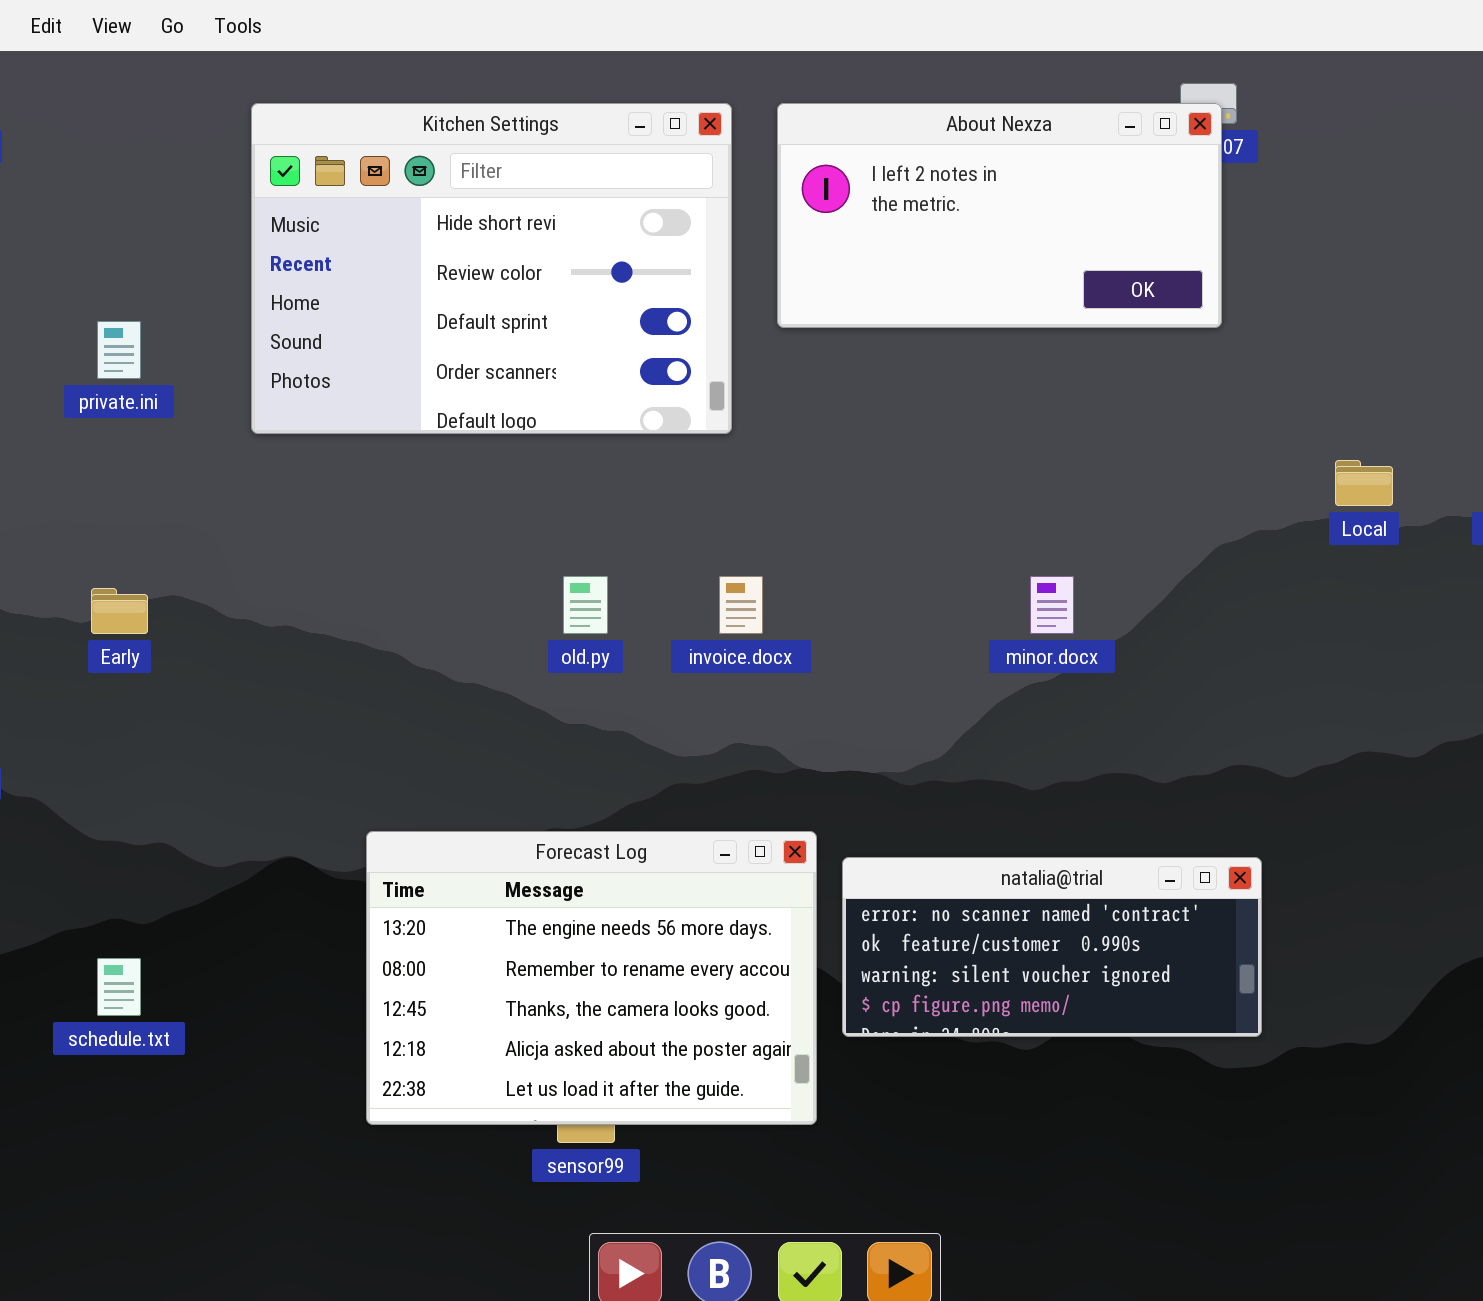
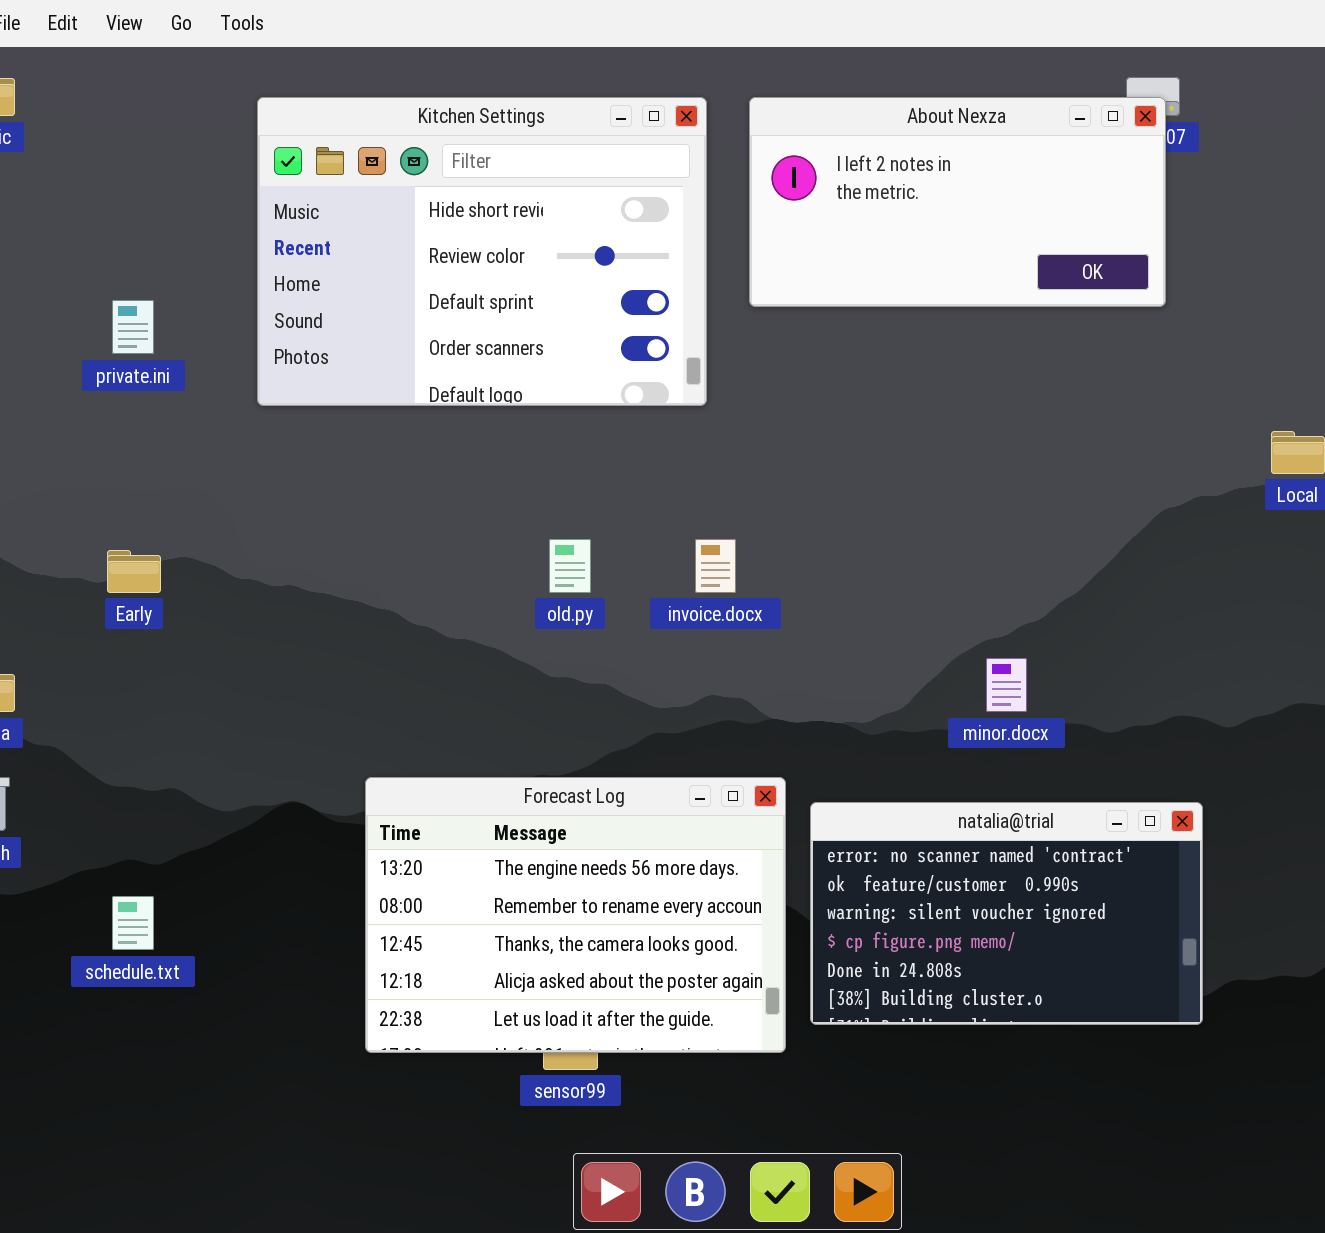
minor.docx: [1030,576,1074,634] -> [986,658,1027,712], moved
natalia@trial: [842,857,1262,1037] -> [810,802,1203,1025], resized

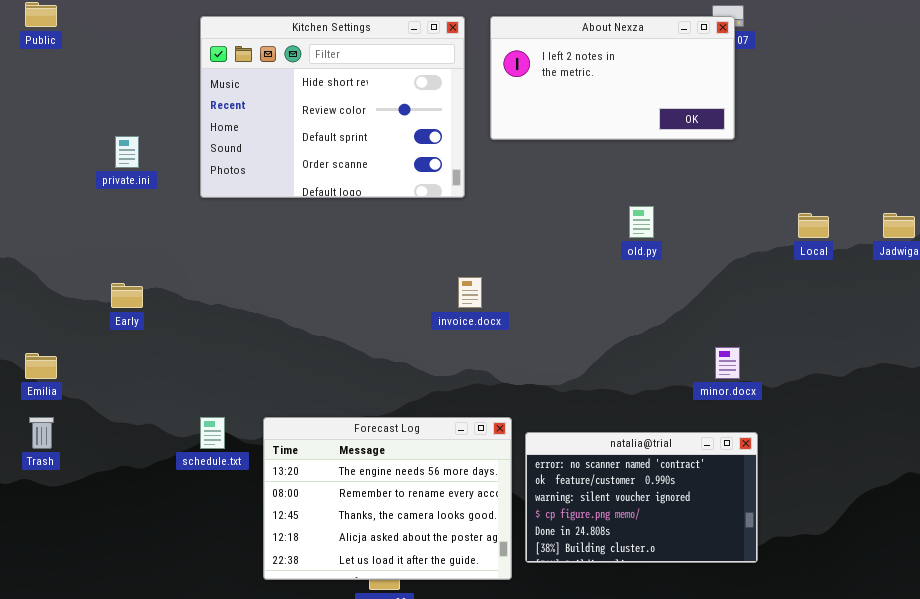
old.py: [549,539,591,593] -> [629,206,654,238], moved
minor.docx: [986,658,1027,712] -> [715,347,740,379], moved
schedule.txt: [112,896,154,950] -> [200,417,225,449], moved

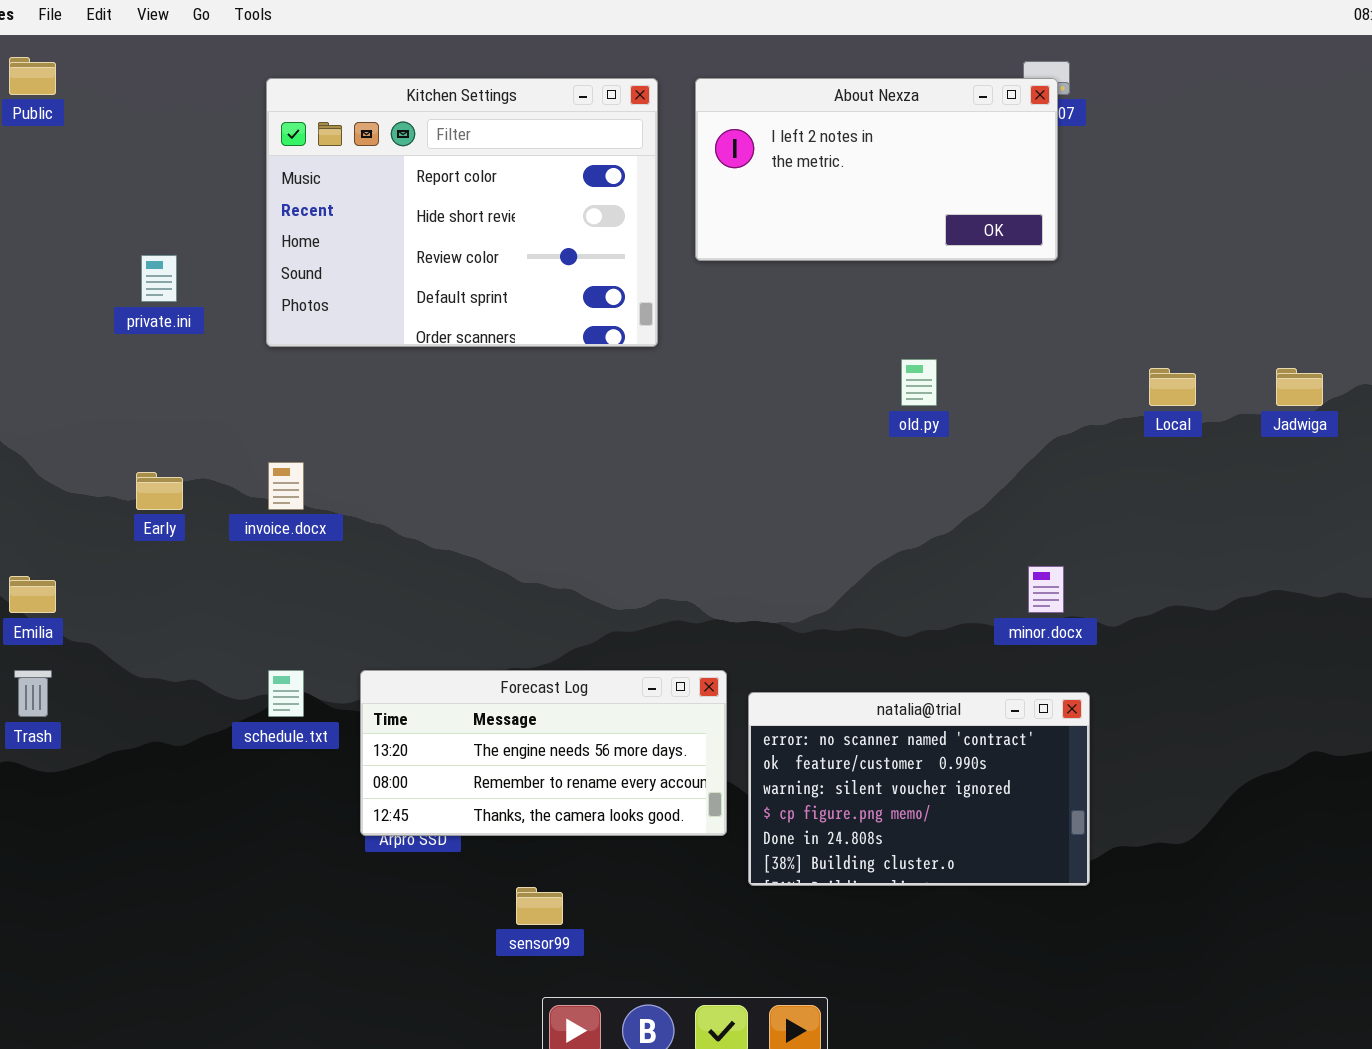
Kitchen Settings: [200,16,465,198] -> [266,78,658,347], scrolled up 1 row
invoice.docx: [458,277,482,308] -> [268,462,304,510], moved
Forecast Log: [263,417,512,580] -> [360,670,727,836], resized

